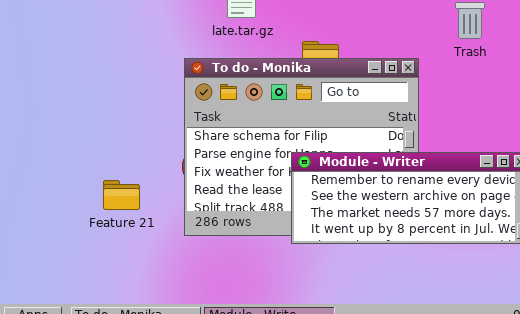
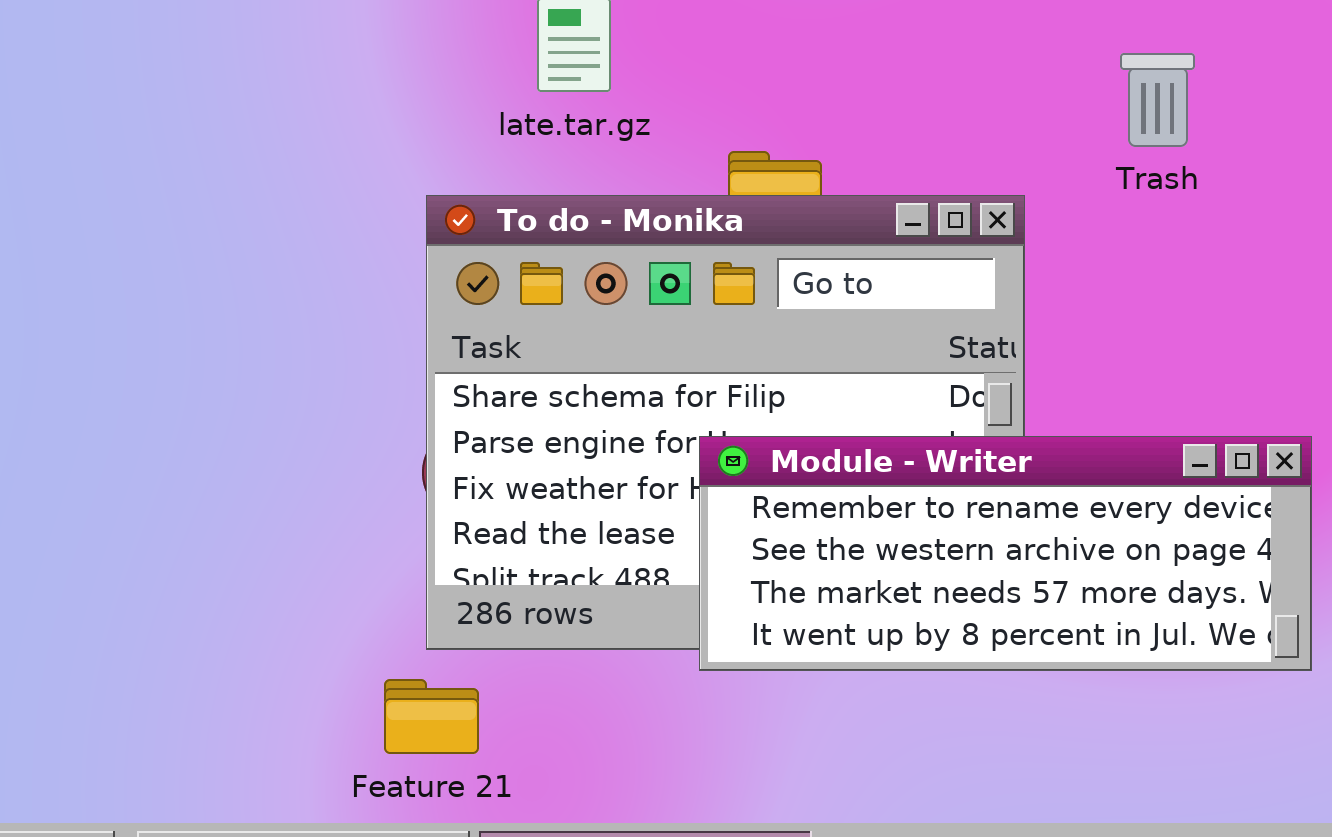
Feature 21: [103,180,140,210] -> [384,679,479,754], moved

